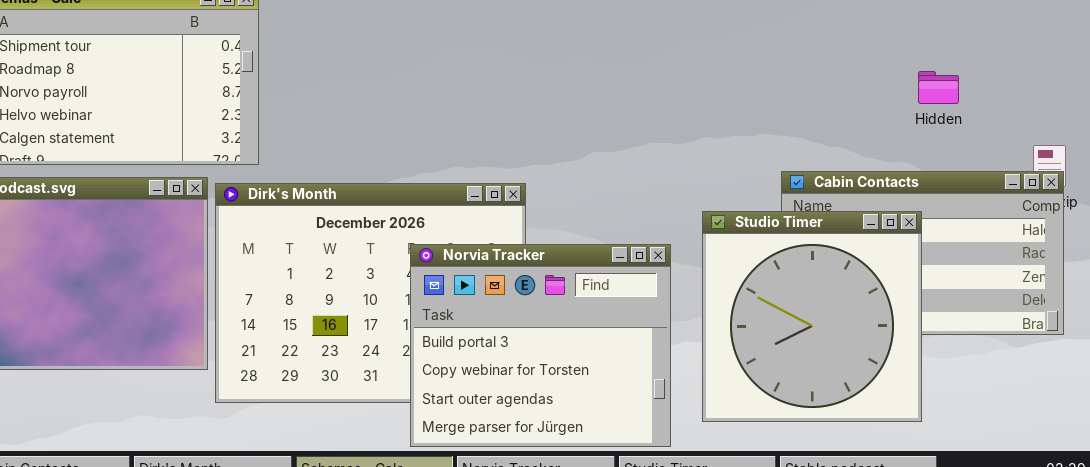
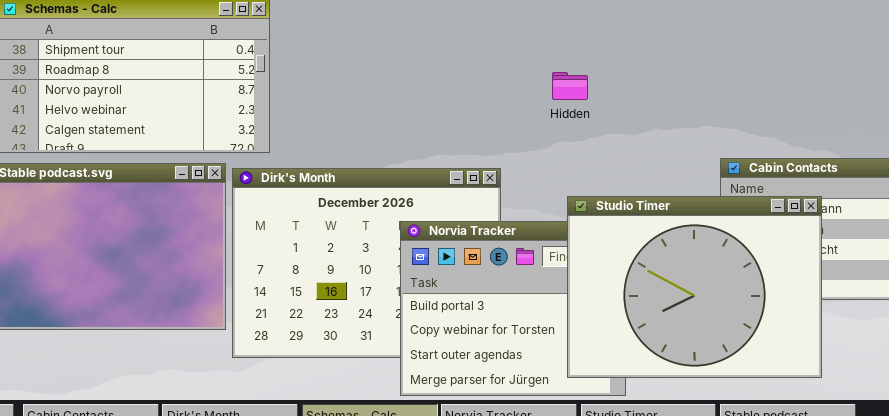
Hidden: [918,71,959,104] -> [552,72,588,100], moved
Studio Timer: [702,211,922,422] -> [567,196,822,378], moved, resized

